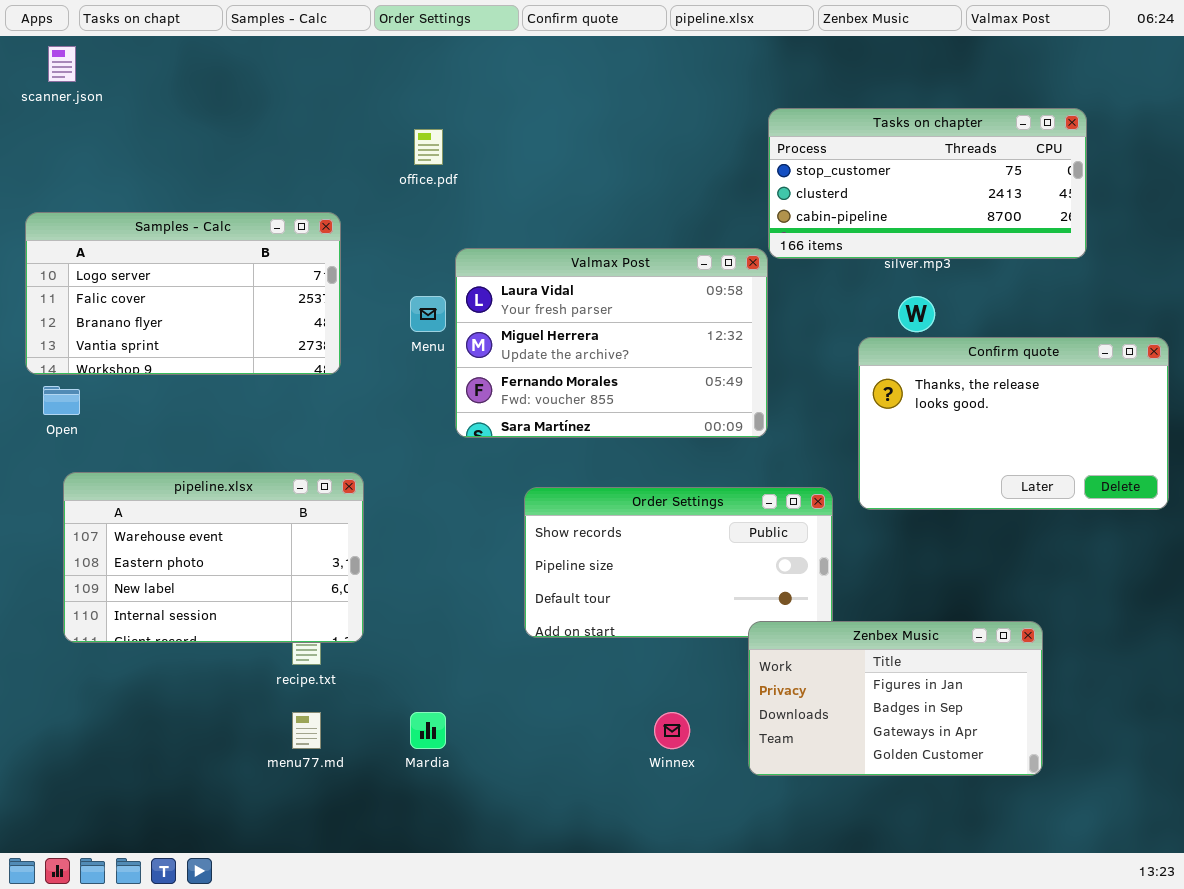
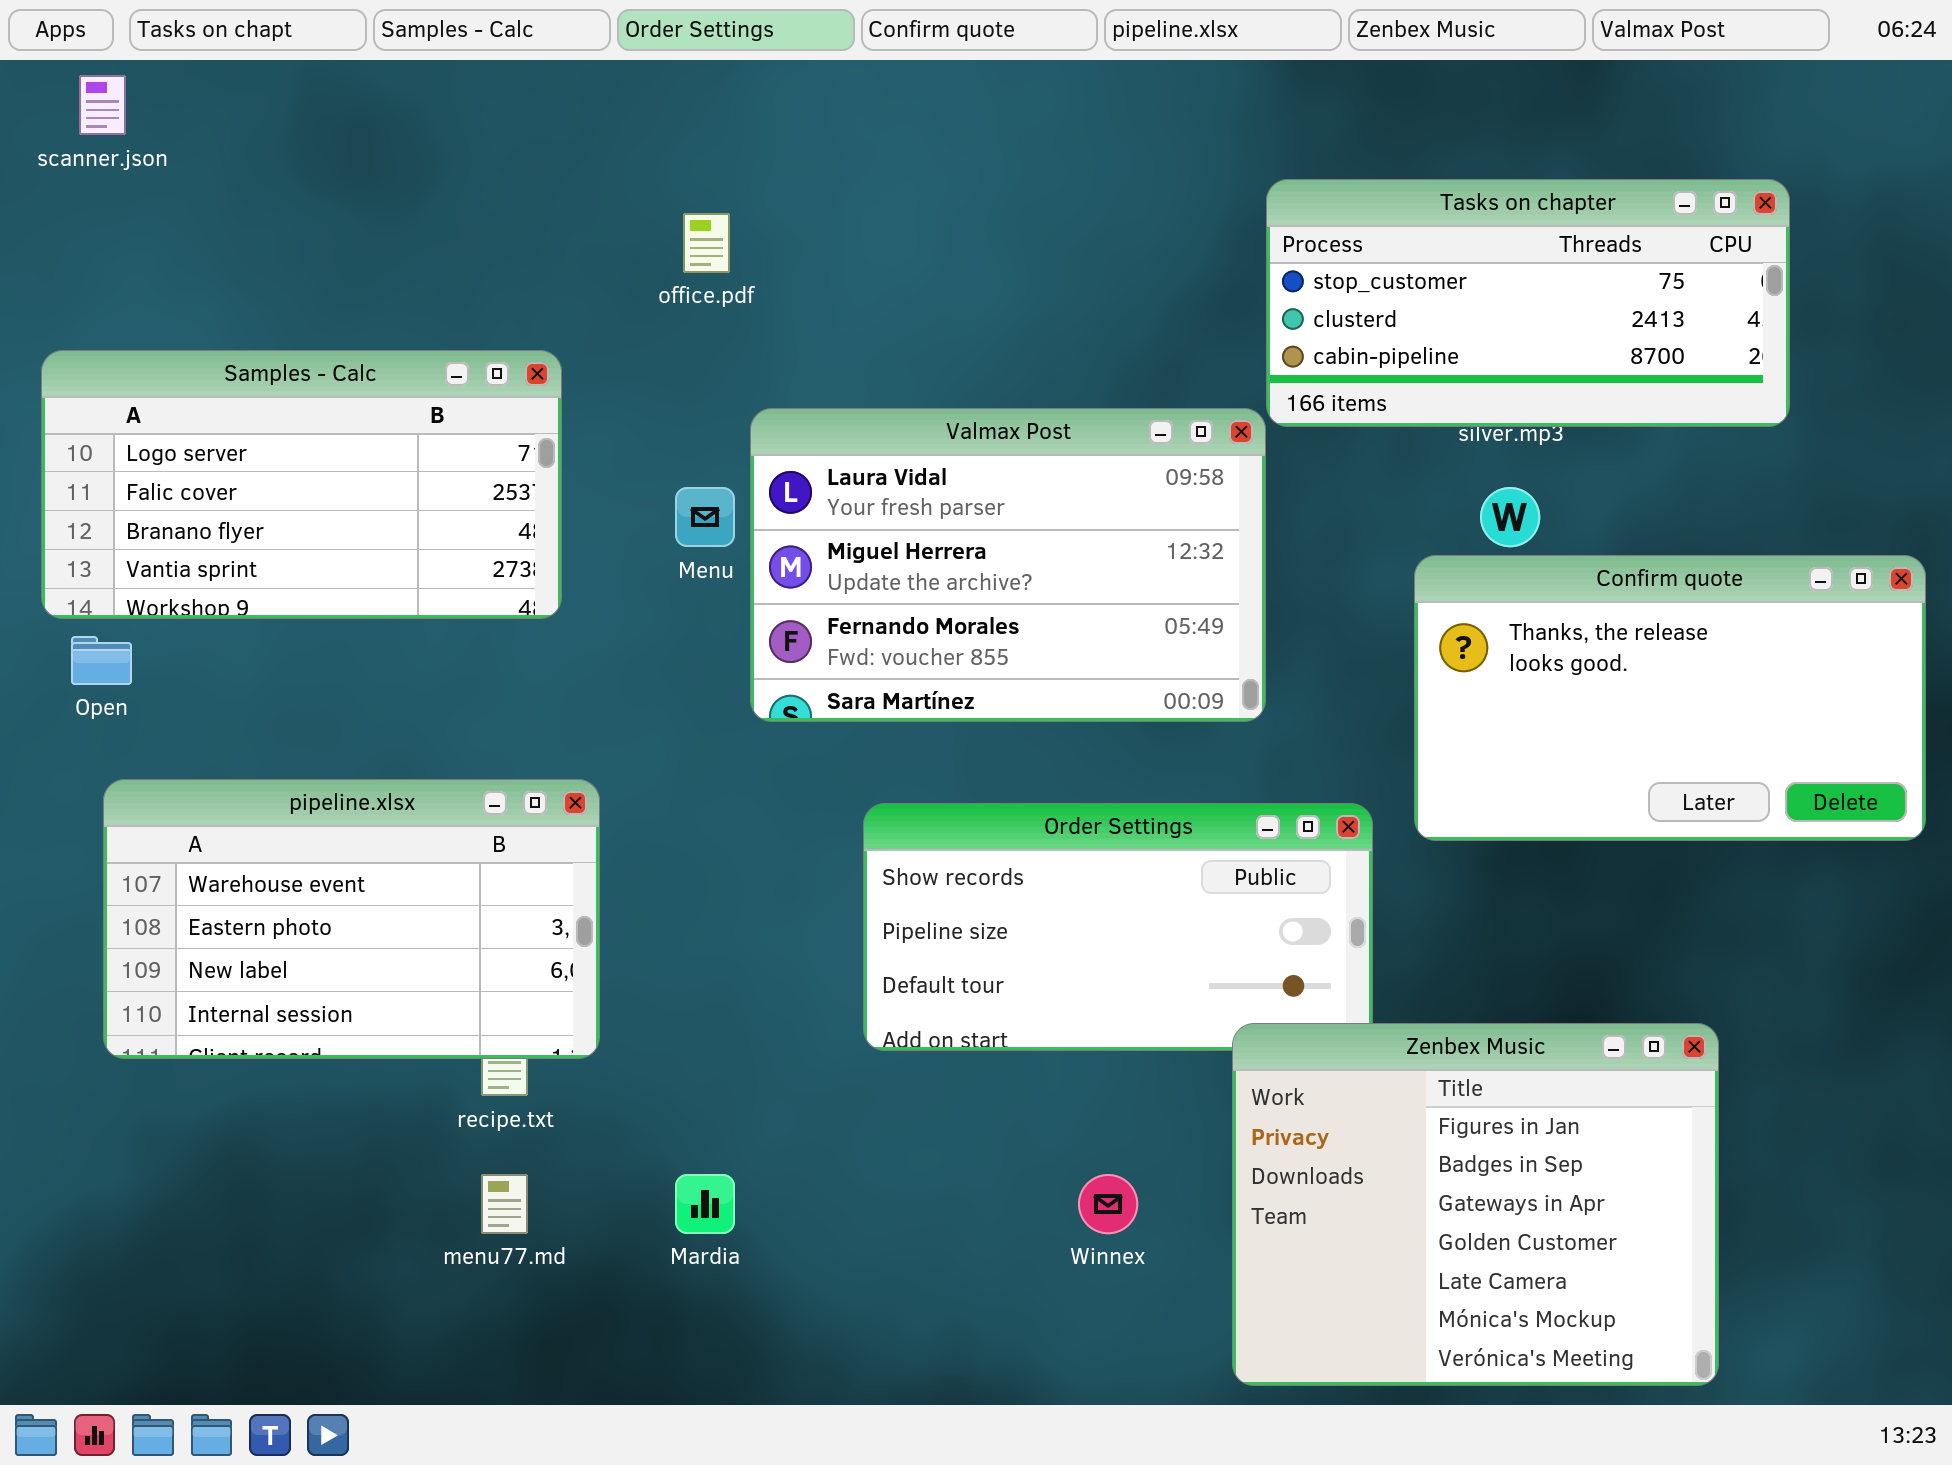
Zenbex Music: [748,621,1043,776] -> [1232,1023,1719,1386], resized

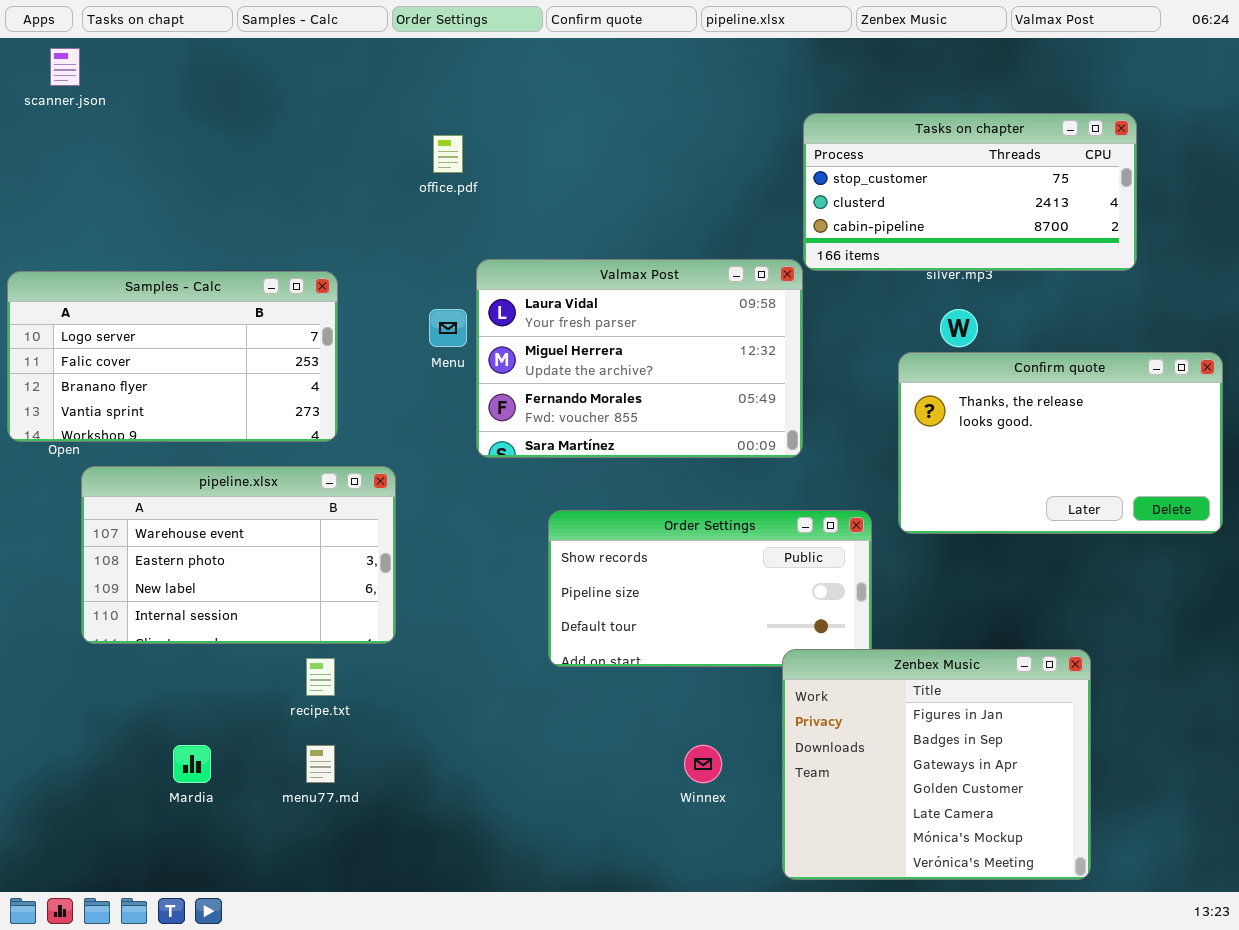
Samples - Calc: [41,350,562,619] -> [7,271,338,442], moved
pipeline.xlsx: [103,779,600,1059] -> [81,466,396,644], moved
Mardia: [675,1174,735,1234] -> [173,745,211,783], moved

